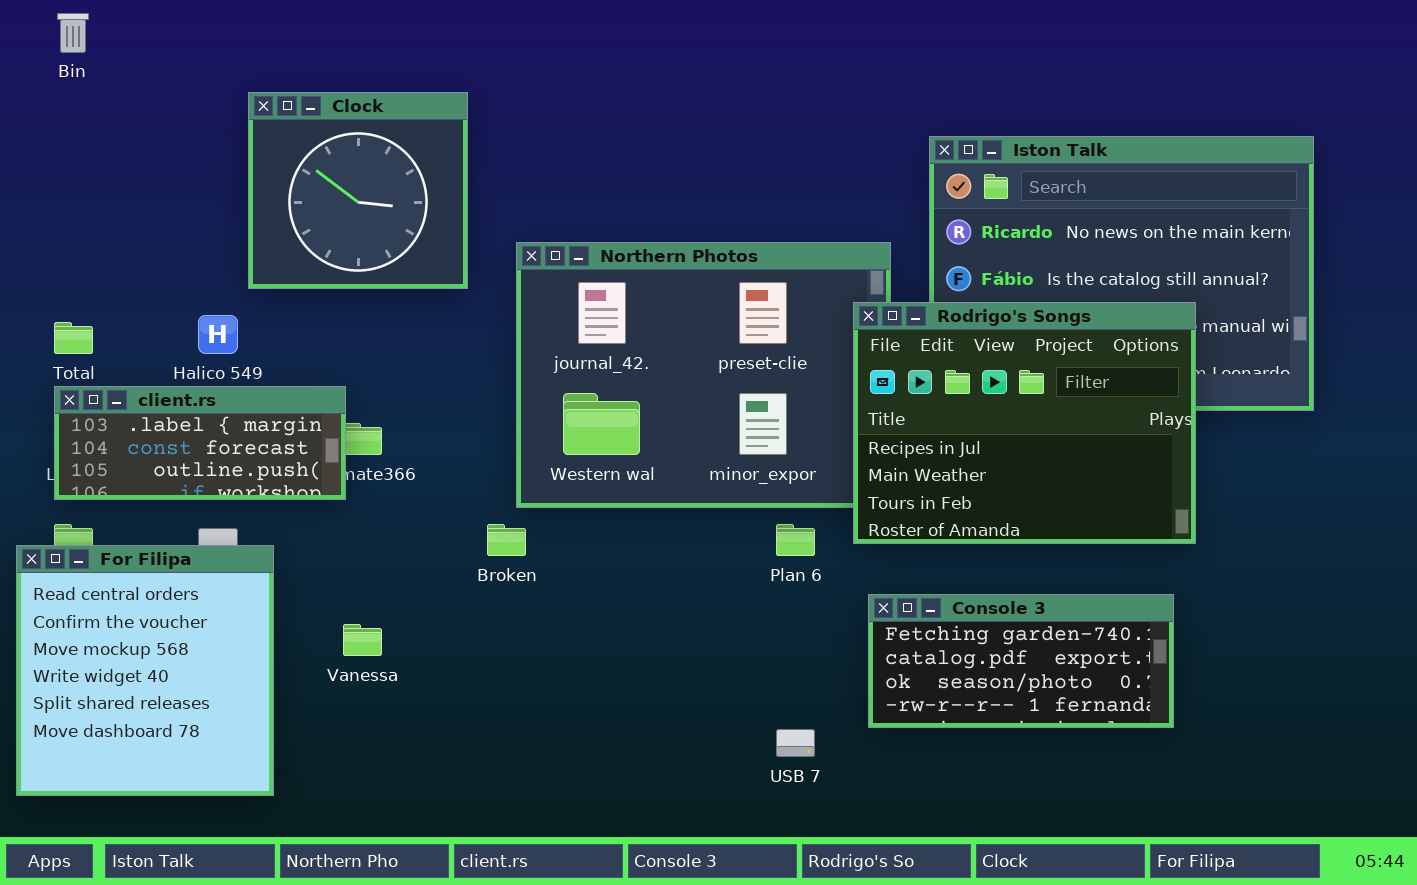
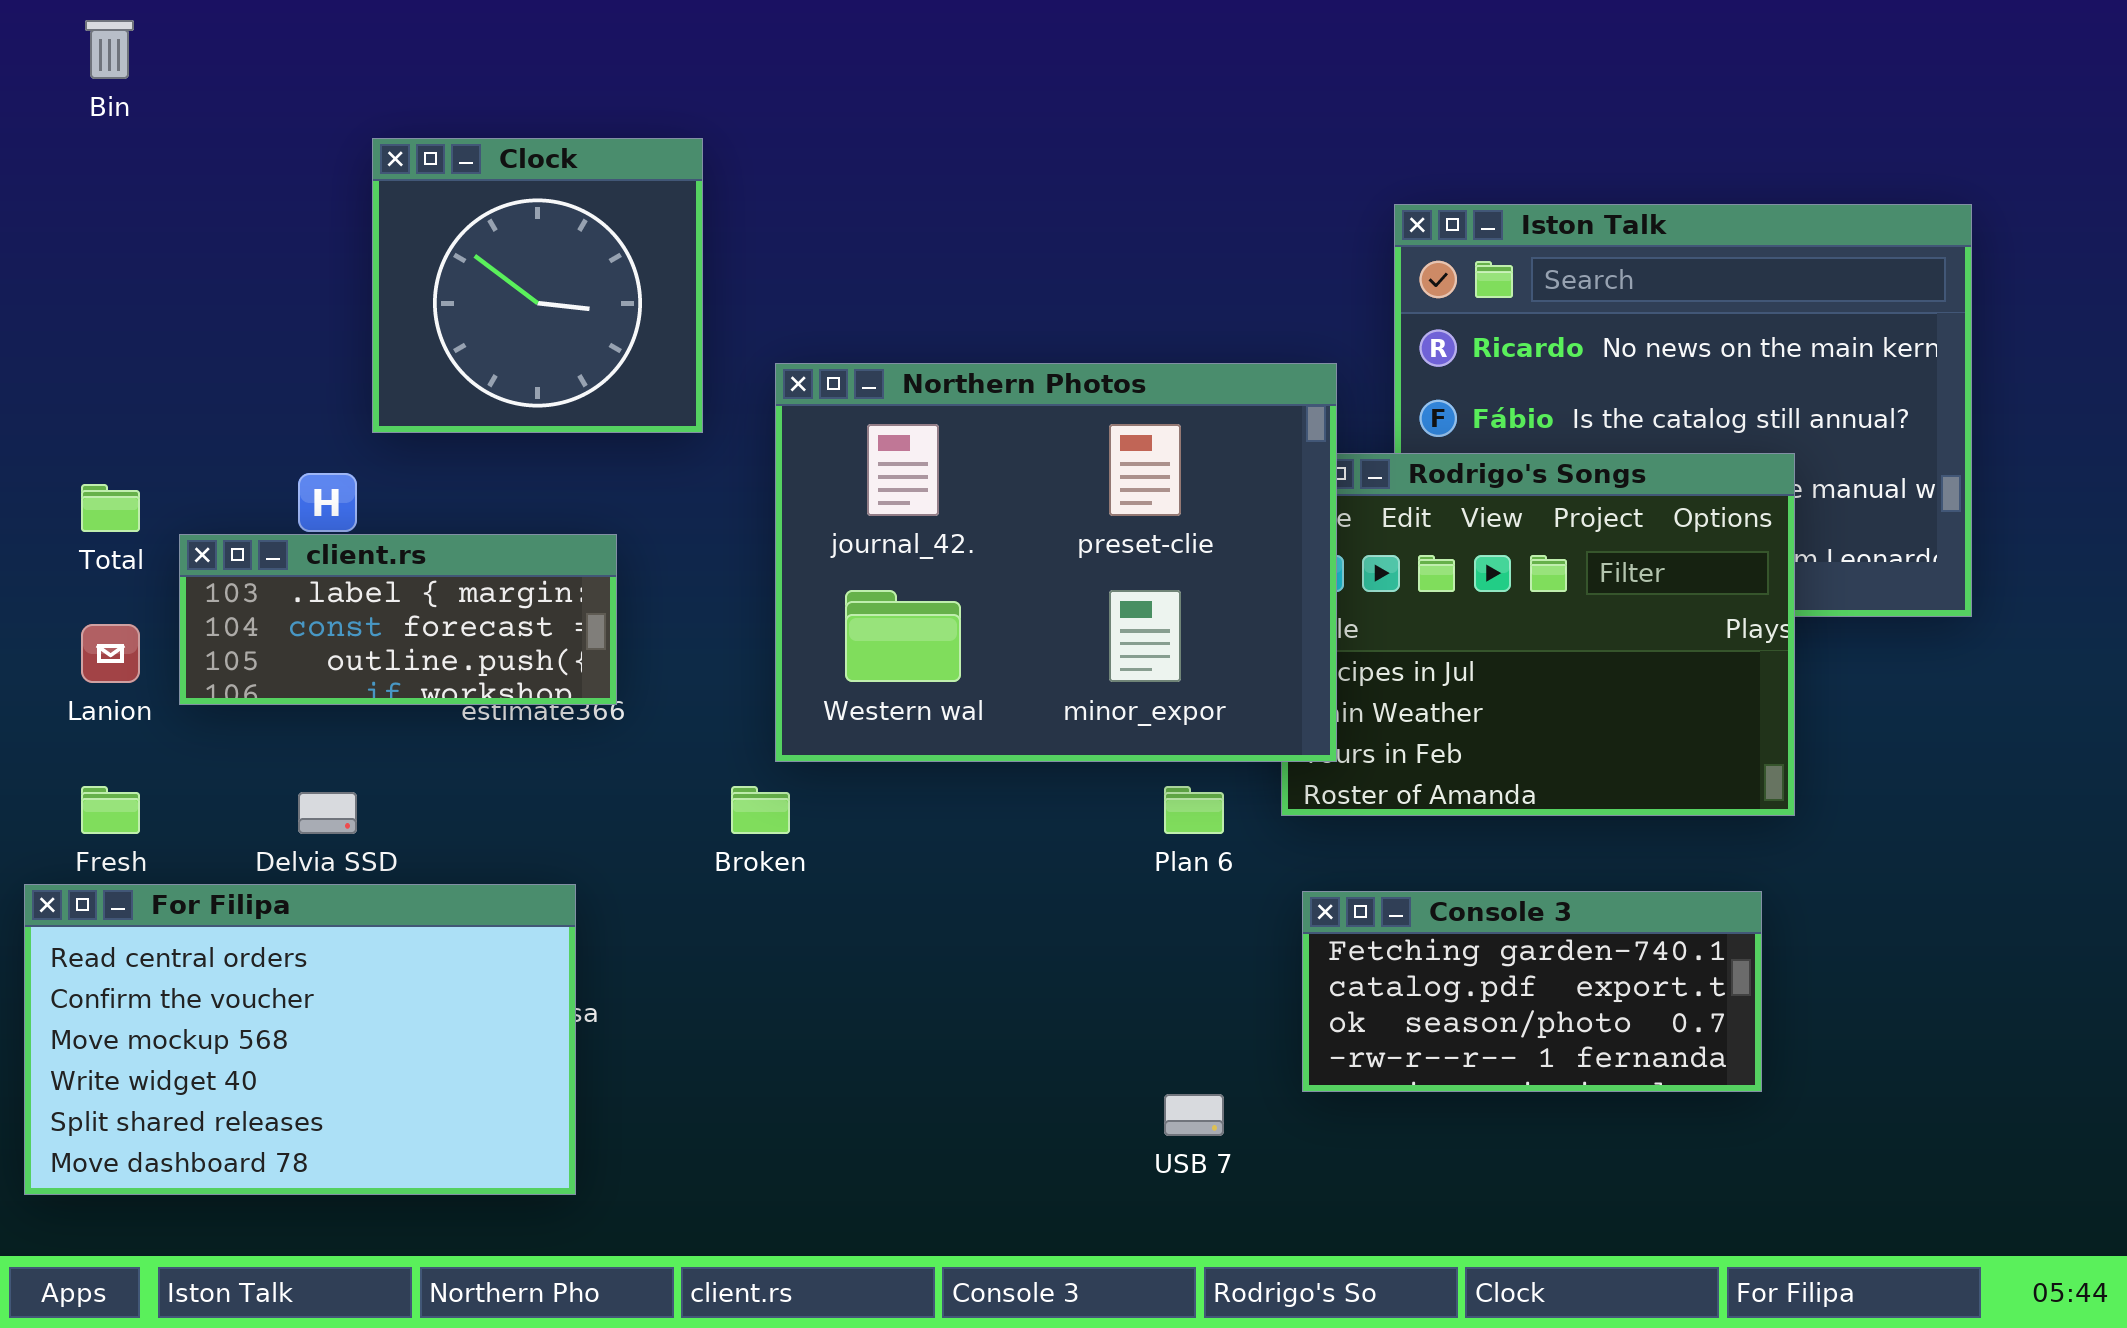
Northern Photos: [516,242,891,508] -> [775,363,1337,762], raised
client.rs: [54,386,346,500] -> [179,534,617,705], moved
For Filipa: [16,545,274,796] -> [24,884,576,1195], resized

